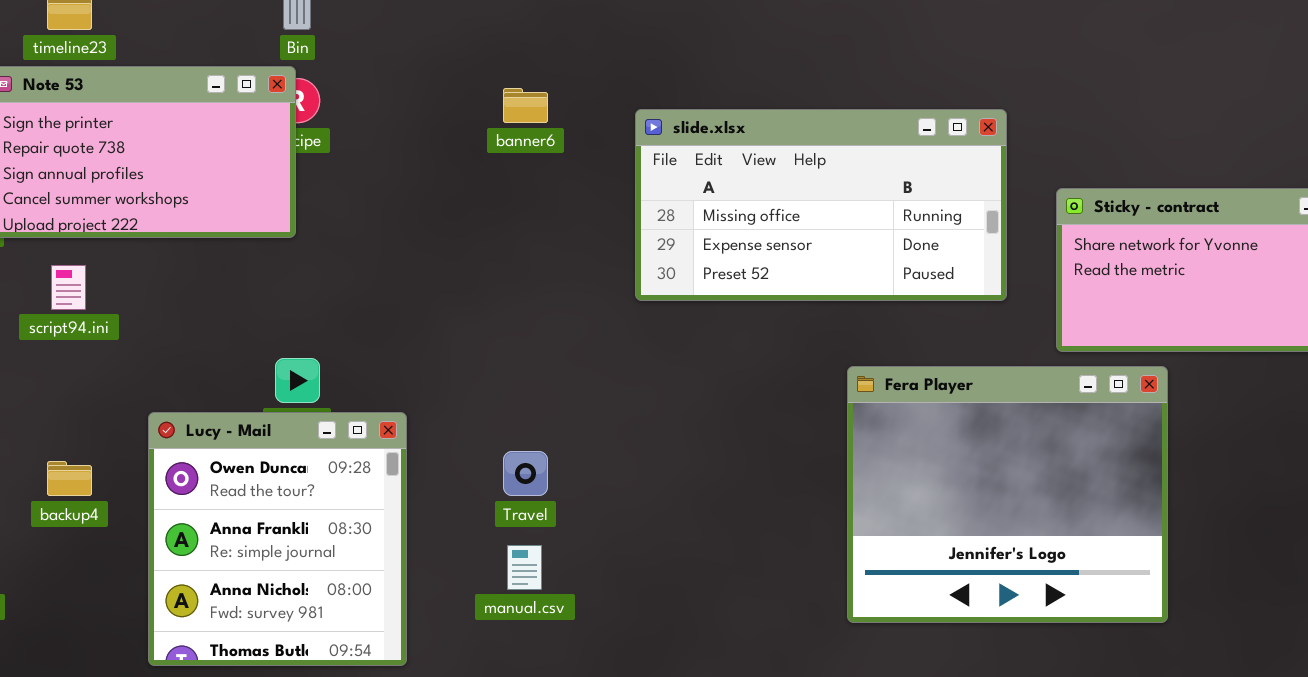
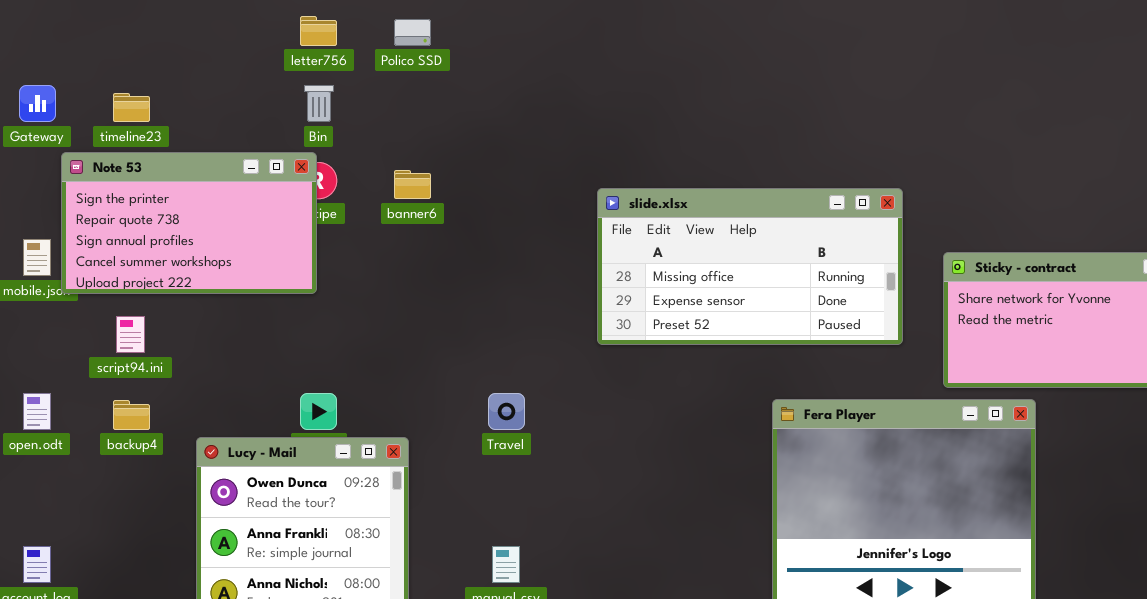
banner6: [503,88,548,123] -> [394,170,431,199], moved
Travel: [503,451,548,496] -> [488,393,525,430], moved
backup4: [47,461,92,496] -> [113,400,150,430], moved

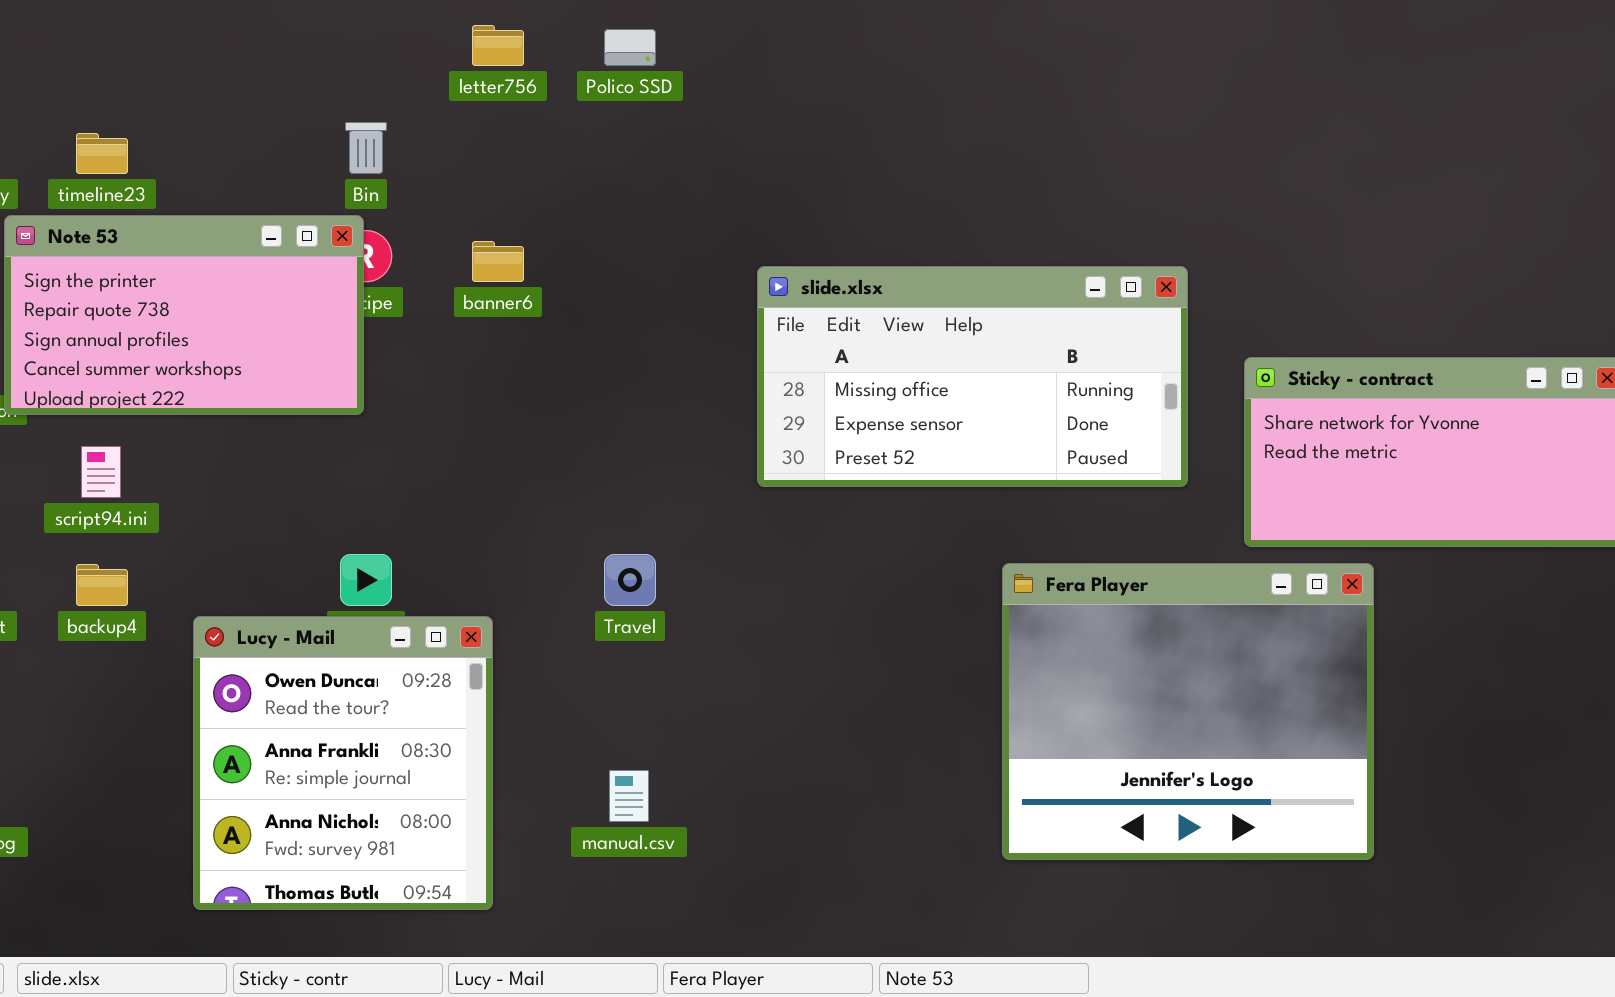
letter756: [300,16,337,46] -> [472,25,524,66], moved
Polico SSD: [394,19,431,46] -> [604,29,656,66], moved

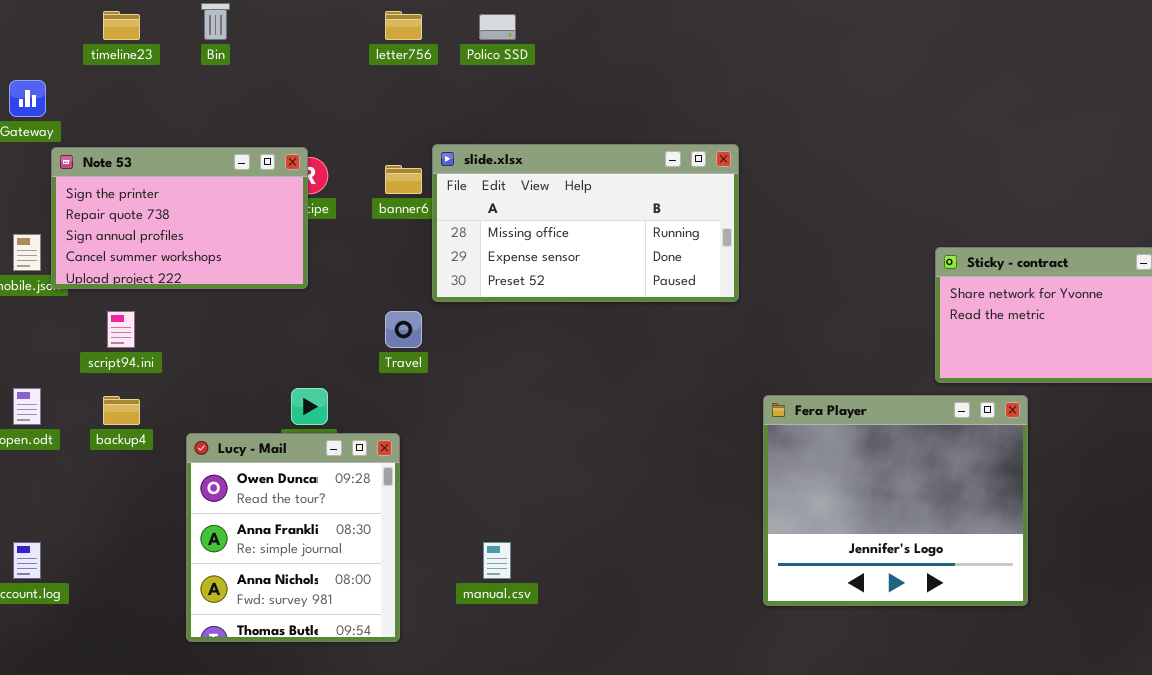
Bin: [345,122,387,174] -> [201,3,230,40], moved
timeline23: [76,133,128,174] -> [103,11,140,40], moved
slide.xlsx: [757,266,1188,487] -> [432,144,739,302], moved
Travel: [604,554,656,606] -> [385,311,422,348], moved

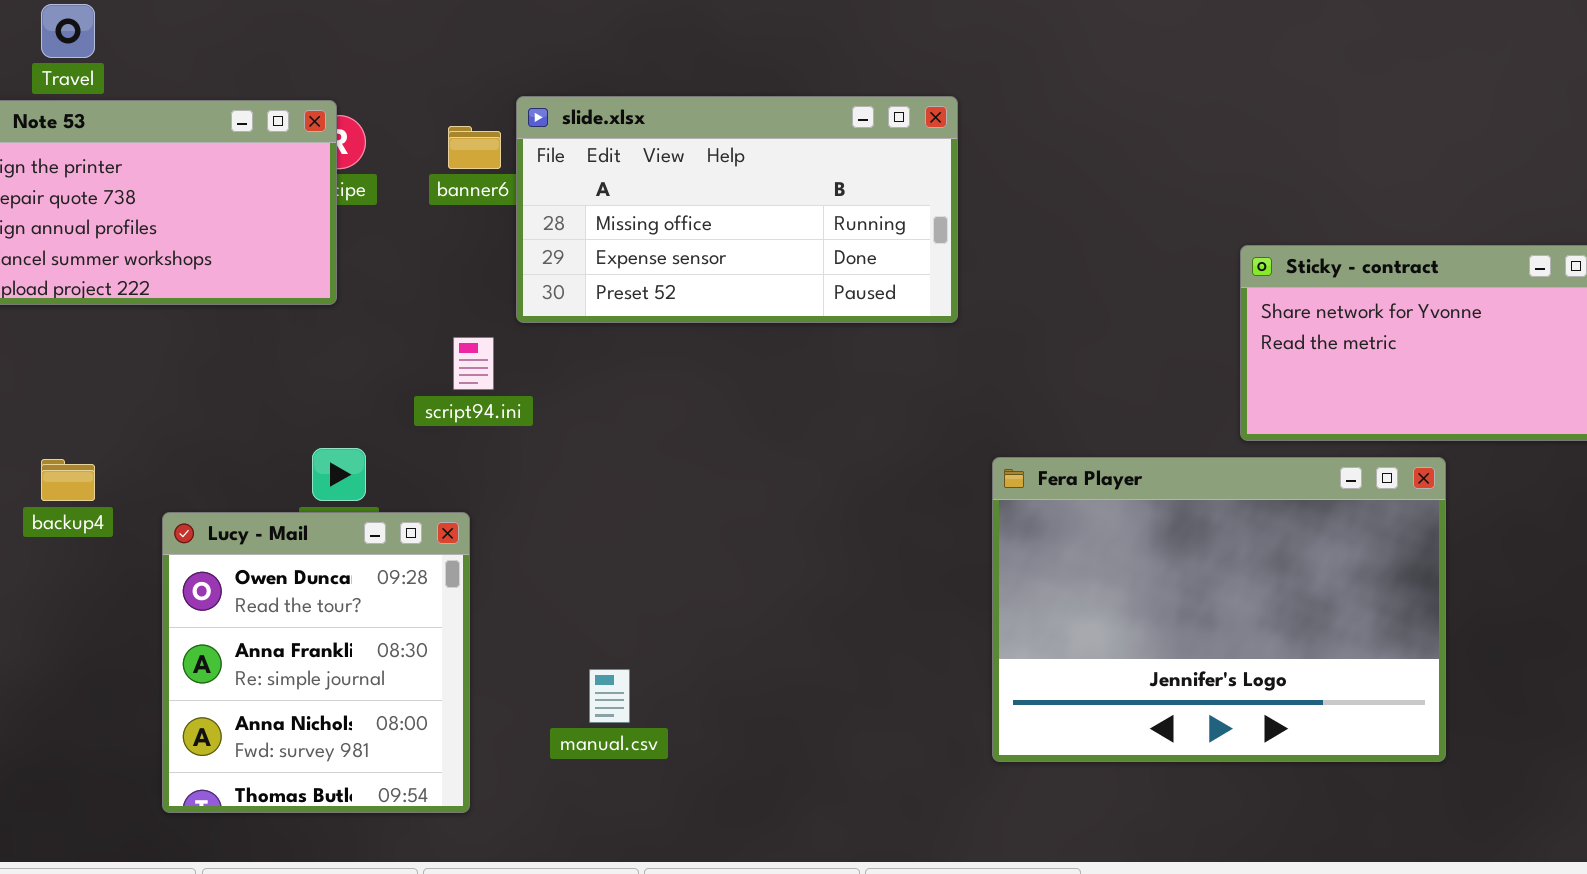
script94.ini: [107,311,135,348] -> [453,337,494,390], moved
Travel: [385,311,422,348] -> [41,4,95,58], moved
Fera Player: [763,395,1028,606] -> [992,457,1446,762], resized

